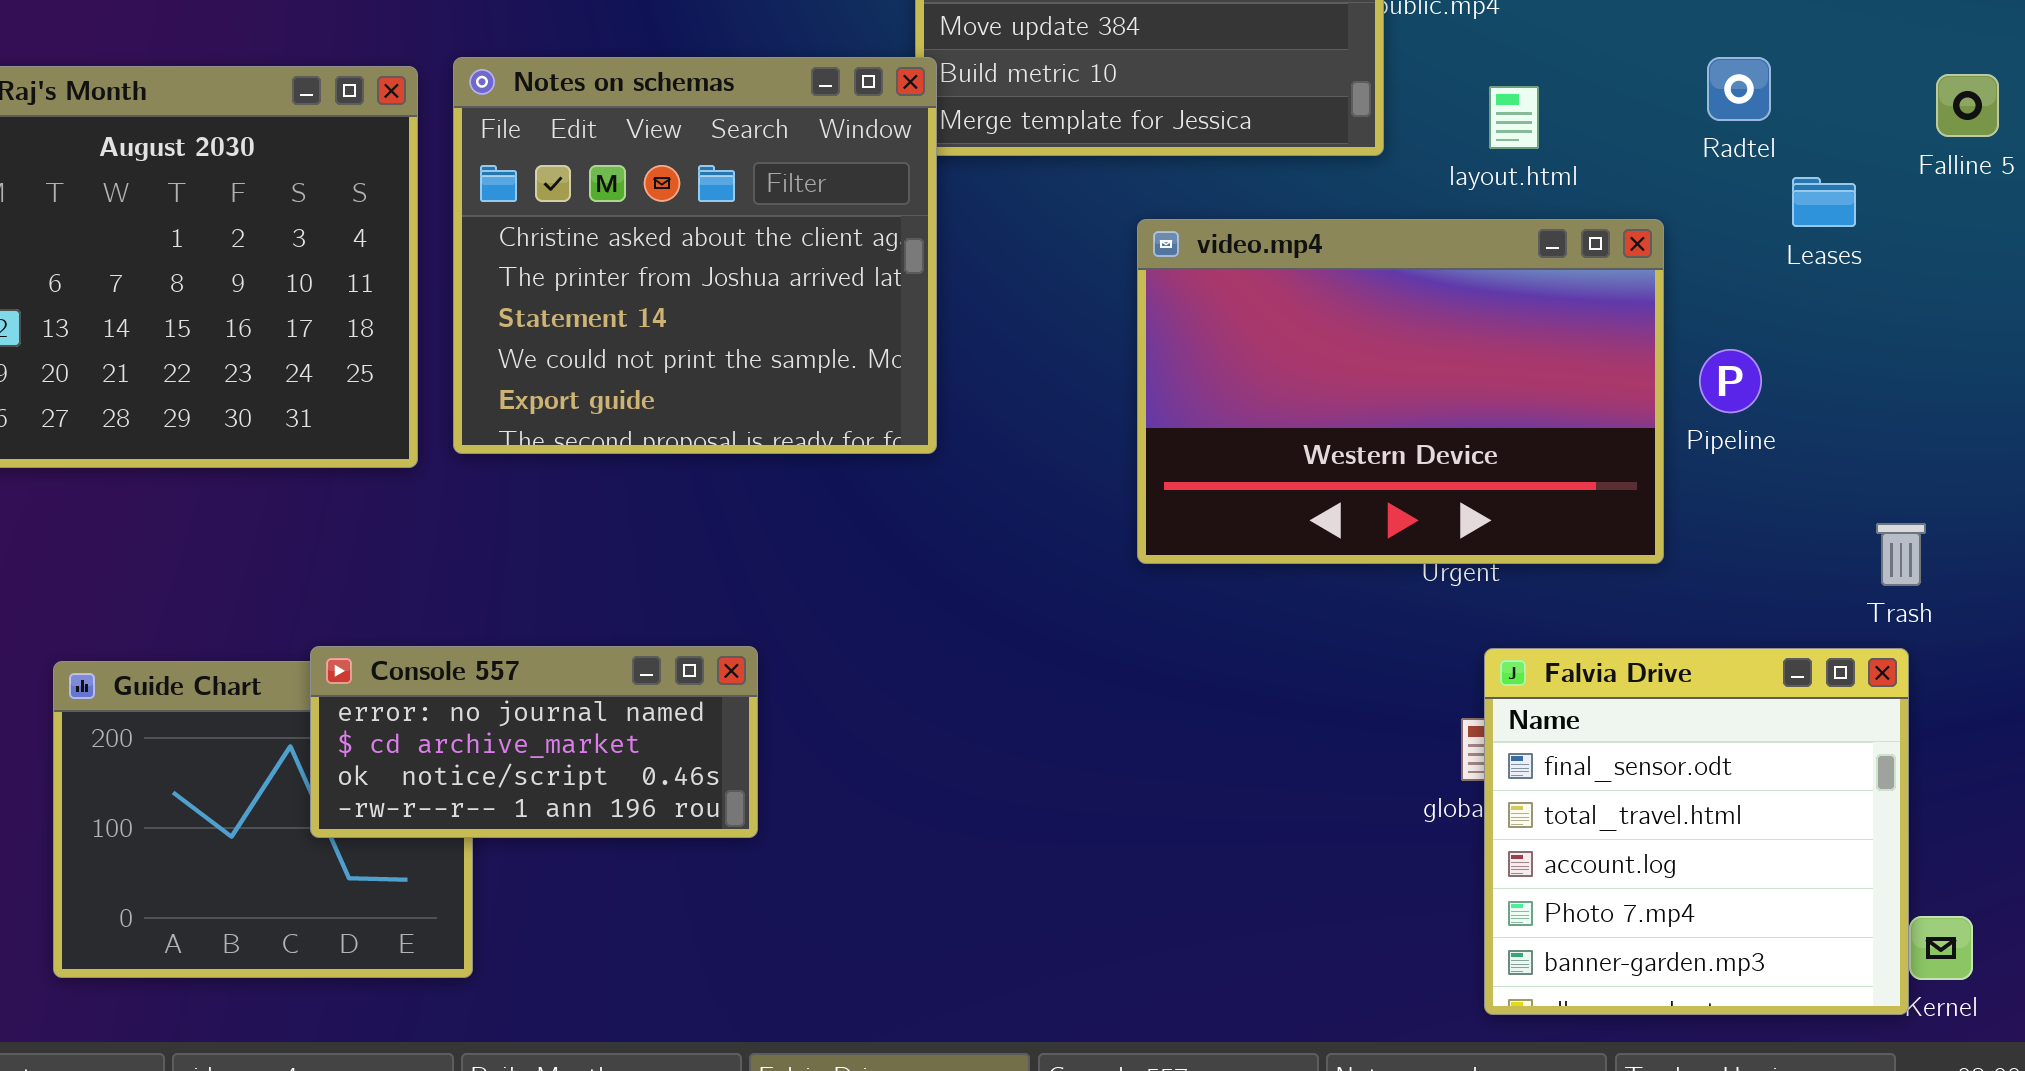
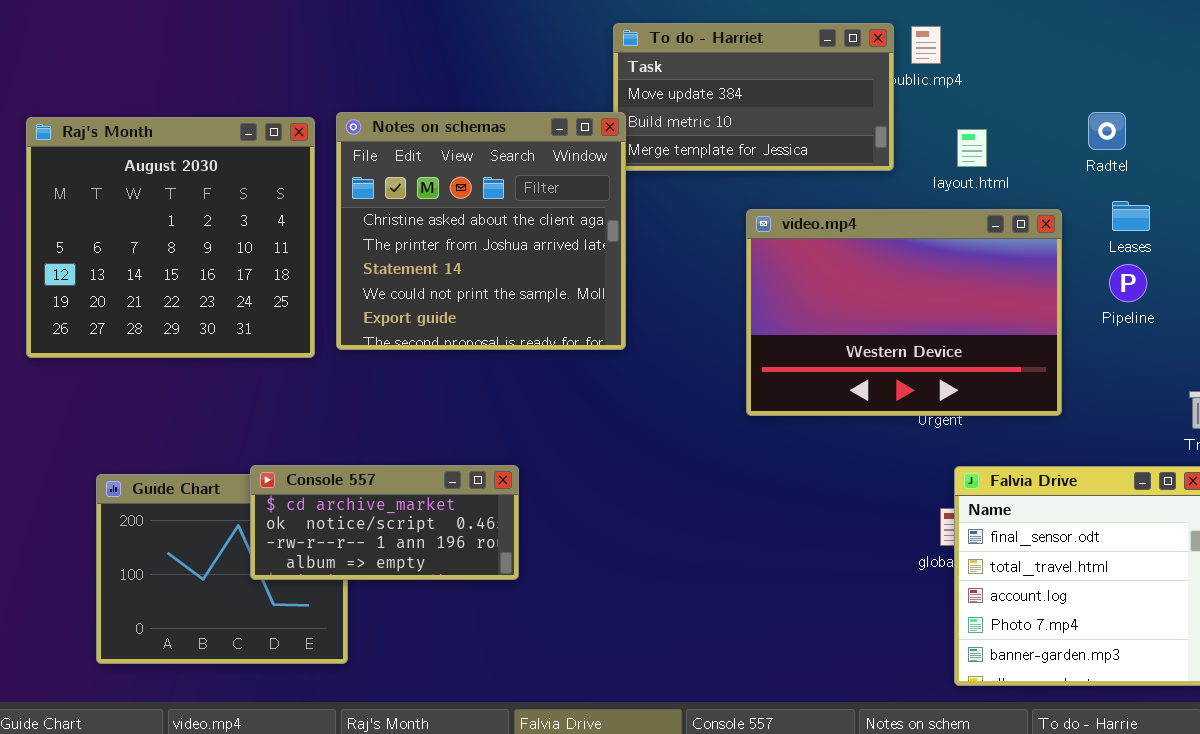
Leases: [1792,177,1856,227] -> [1112,201,1150,231], moved
Pipeline: [1699,349,1762,413] -> [1109,264,1147,302], moved
Console 557: [310,646,758,838] -> [250,465,519,580], scrolled down 1 row

